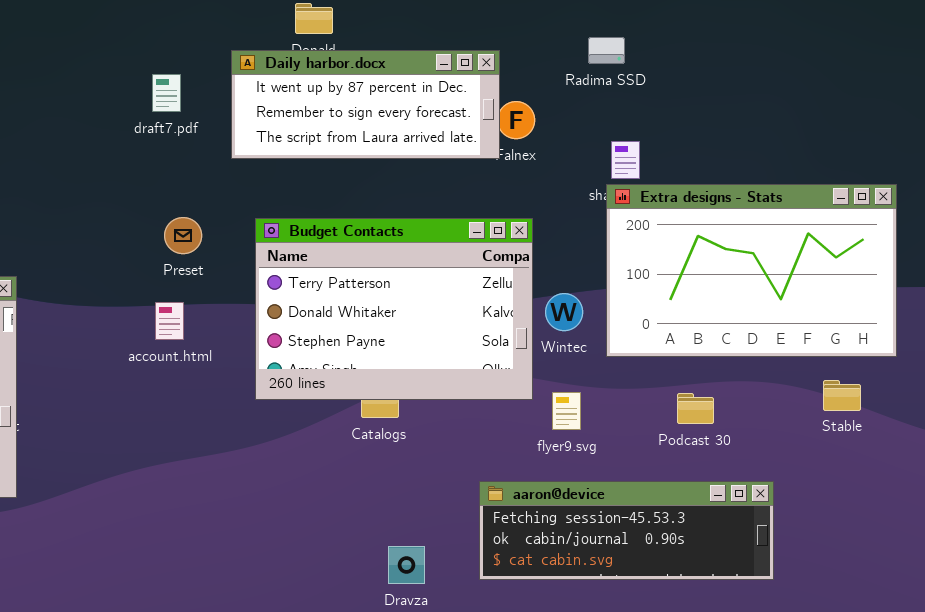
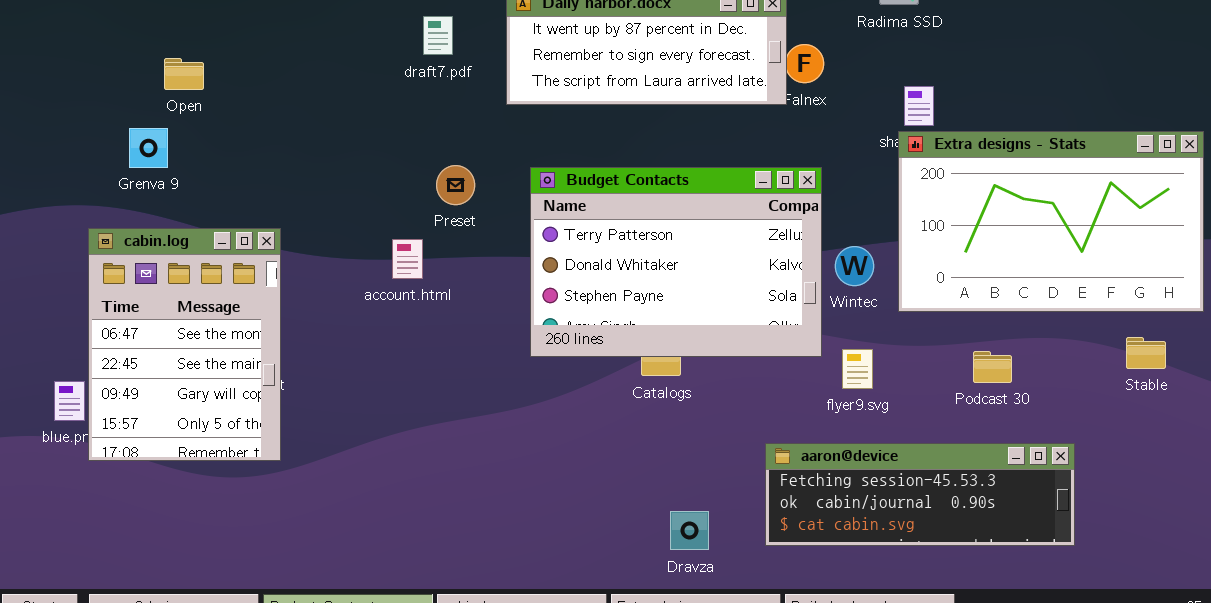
account.html: [155,302,184,340] -> [392,239,423,279], moved

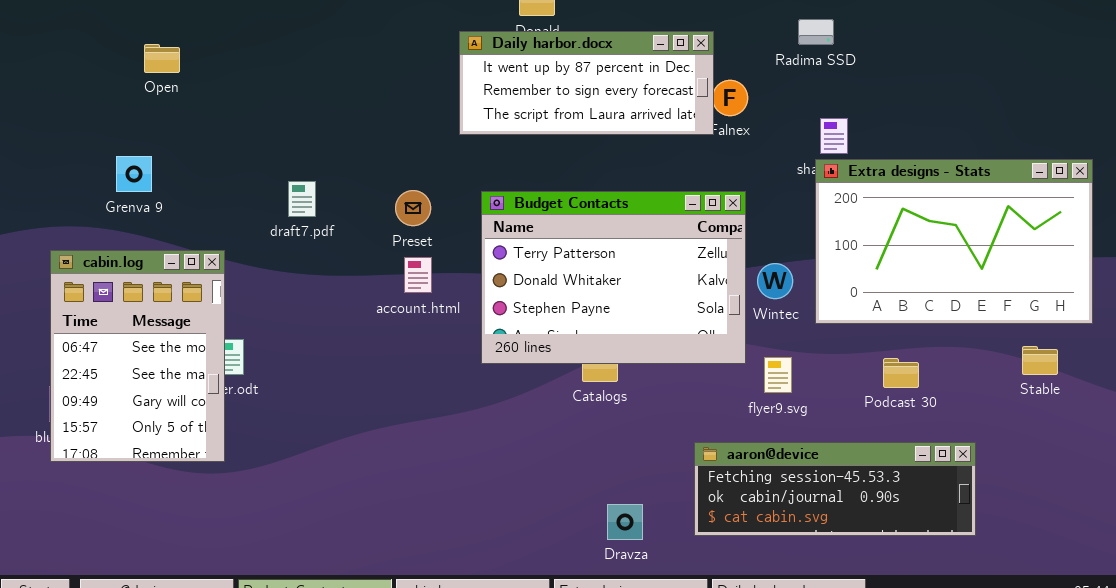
draft7.pdf: [423,16,453,55] -> [288,181,316,217], moved
Open: [164,58,204,90] -> [144,44,180,73], moved
cabin.log: [88,228,281,461] -> [50,250,225,462], moved
account.html: [392,239,423,279] -> [404,257,432,293], moved

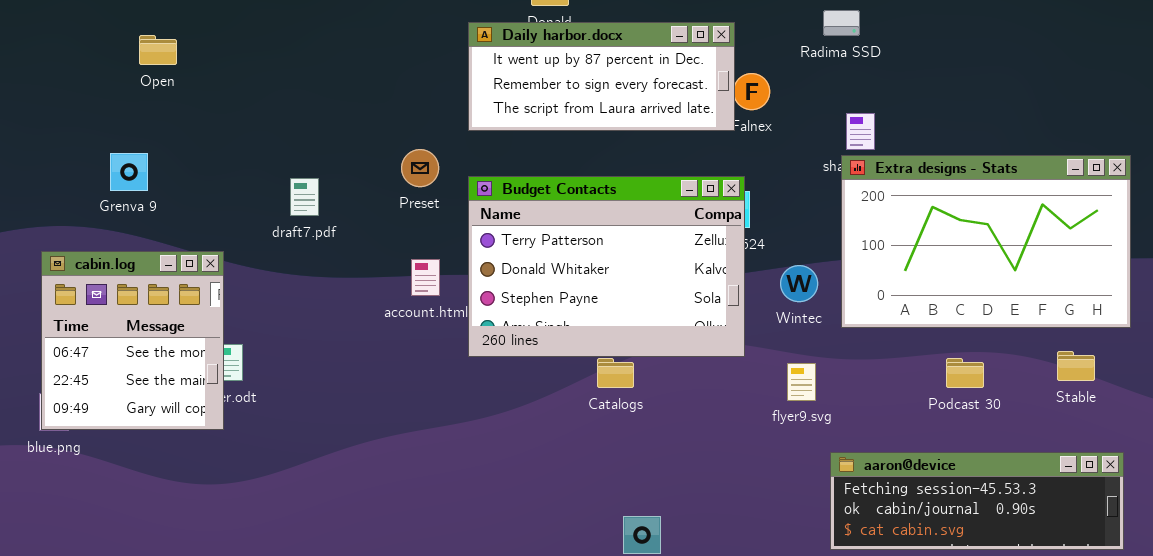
Preset: [395,190,431,226] -> [401,149,439,187], moved
Budget Contacts: [481,191,746,364] -> [468,176,745,357], moved
cabin.log: [50,250,225,462] -> [41,251,224,430], resized
Podcast 30: [883,358,919,388] -> [946,358,984,388], moved
aaron@device: [694,442,976,536] -> [830,452,1124,550], moved

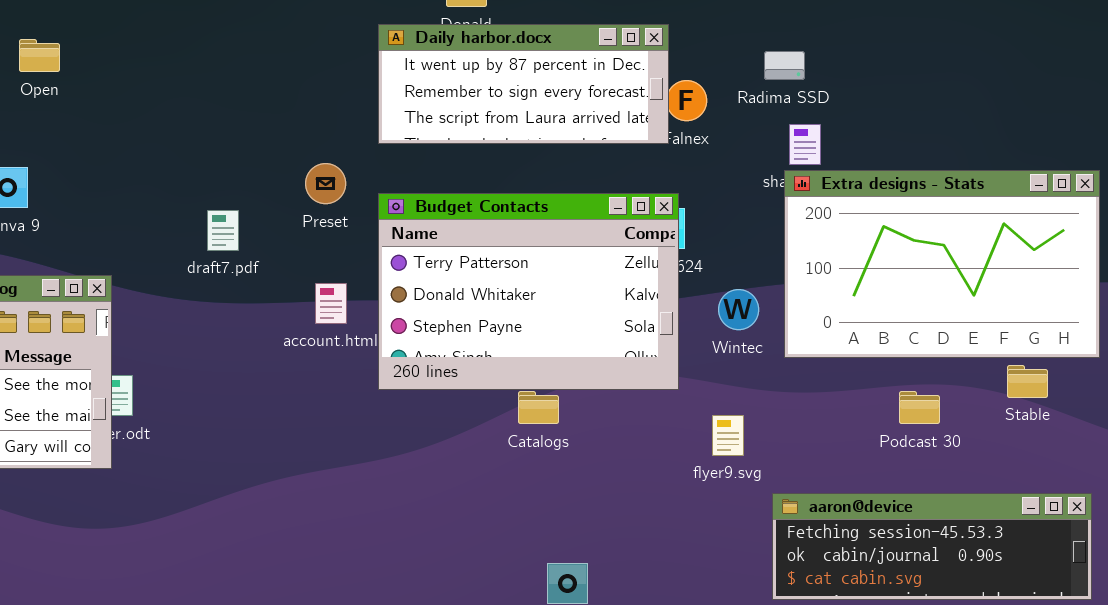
Radima SSD: [823,10,860,36] -> [764,51,805,80], moved
draft7.pdf: [290,178,319,216] -> [207,210,239,251], moved
Stable: [1057,351,1095,381] -> [1007,365,1048,398], moved
flyer9.svg: [787,363,816,401] -> [712,415,744,456], moved

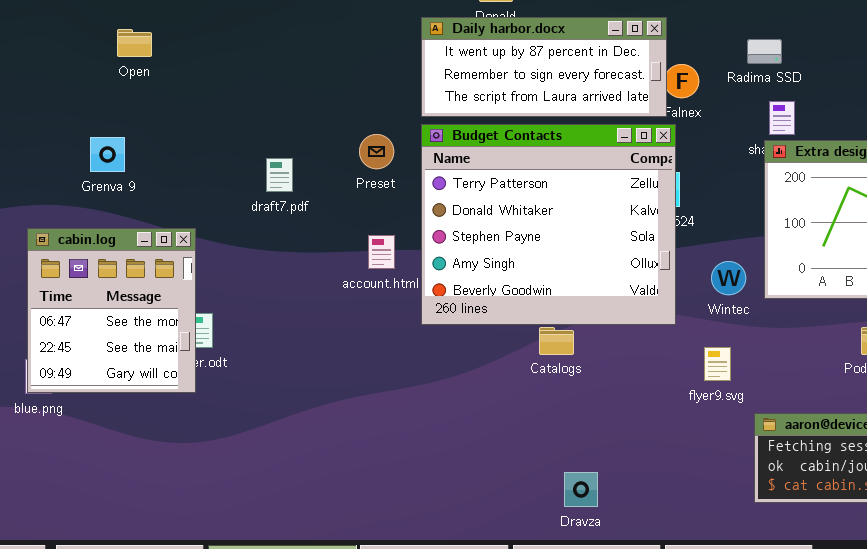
Budget Contacts: [378,193,679,390] -> [421,124,676,325], resized
draft7.pdf: [207,210,239,251] -> [266,158,293,192], moved
Wintec: [718,289,759,330] -> [711,261,746,295], moved

